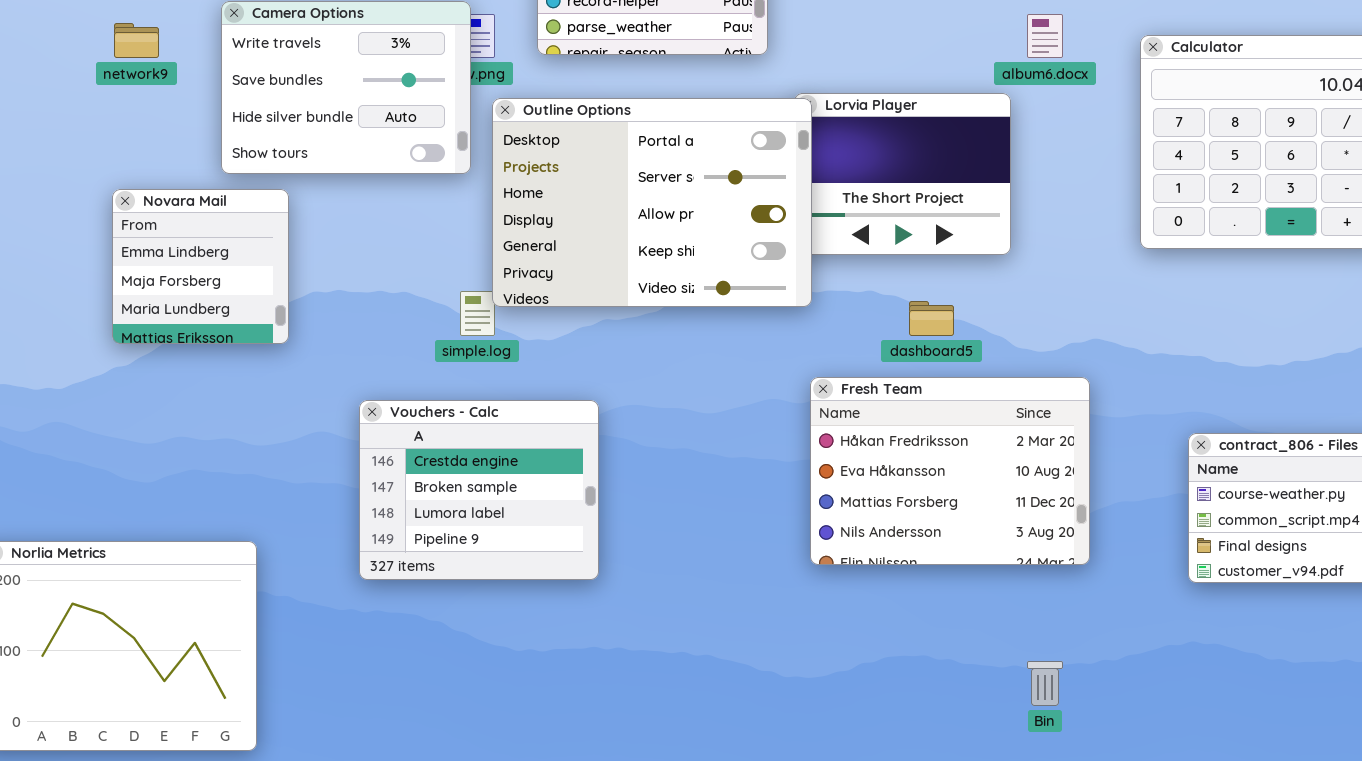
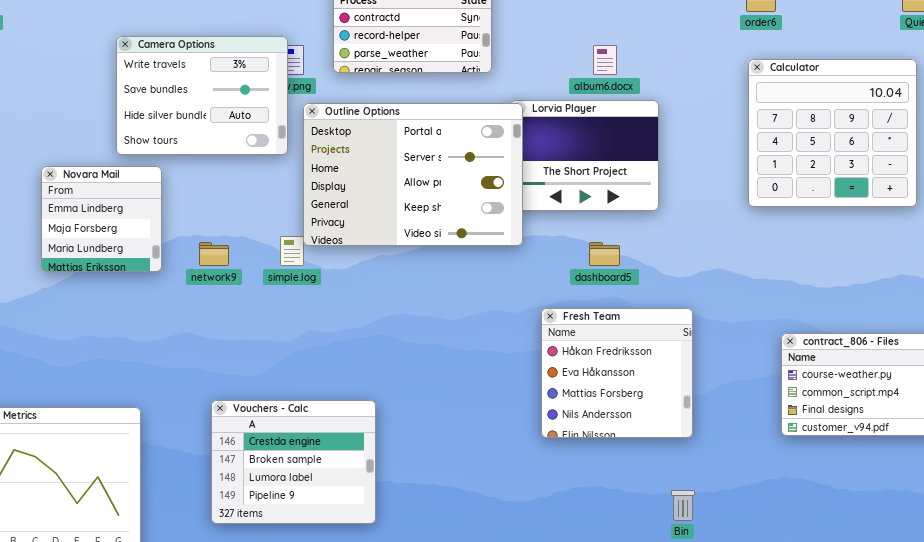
album6.docx: [1027,14,1063,58] -> [593,45,617,75], moved
network9: [114,23,159,58] -> [199,242,229,266], moved
Fresh Team: [810,377,1090,565] -> [541,308,693,438], moved, resized
Vouchers - Calc: [359,400,599,580] -> [211,400,376,524], moved

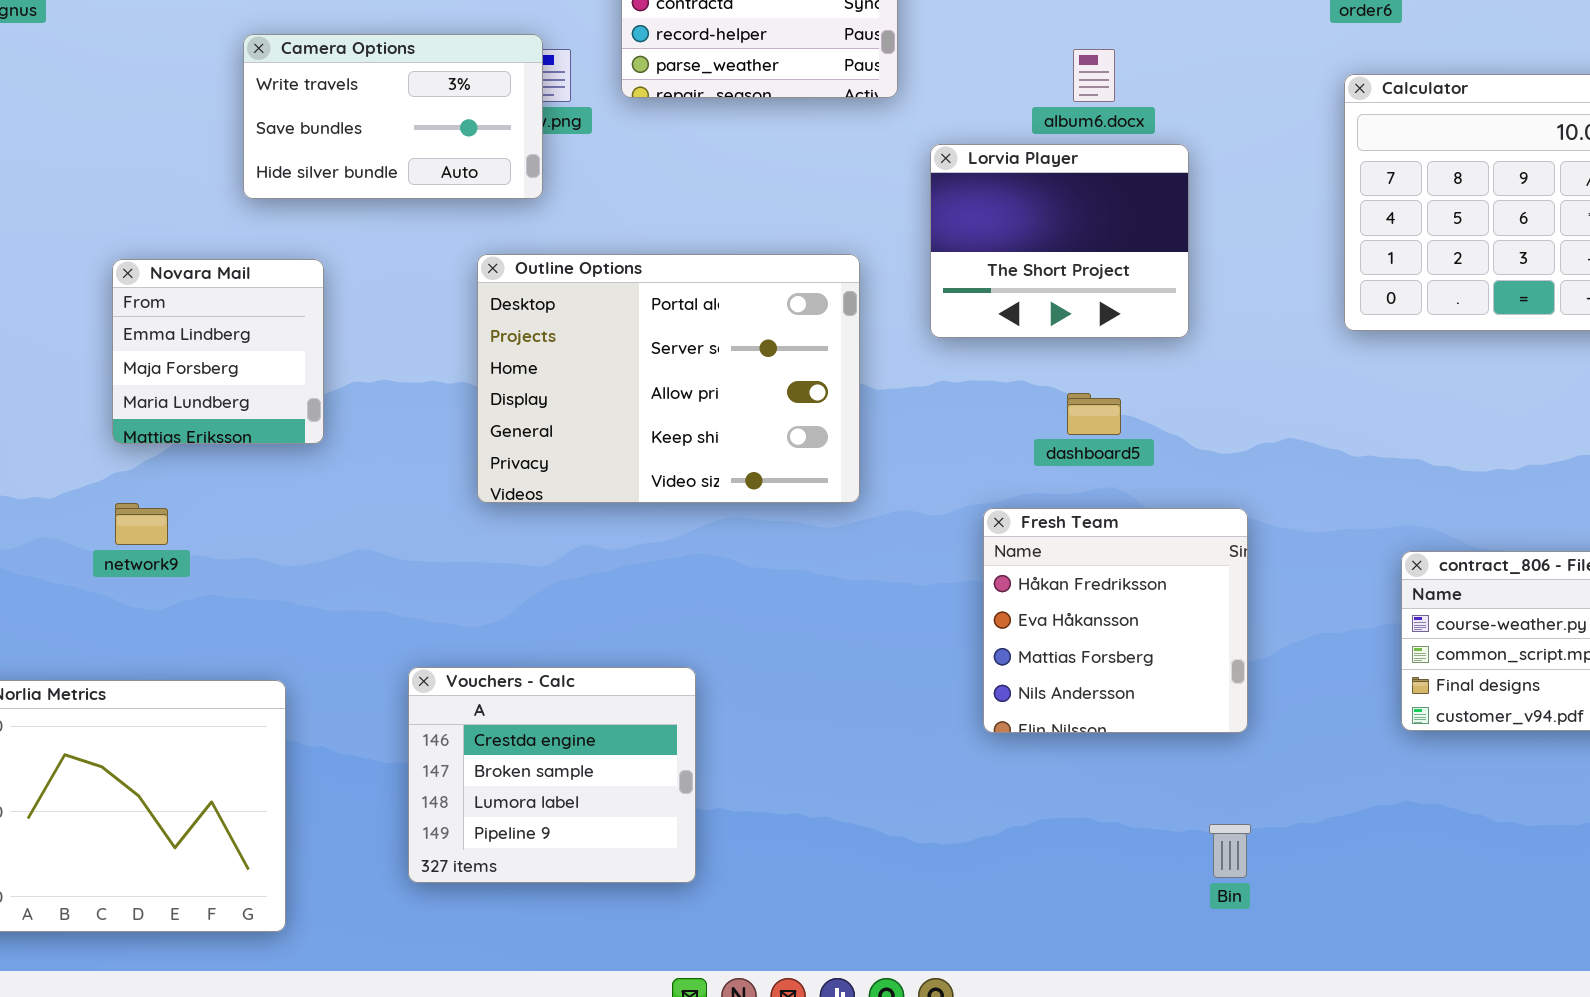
Camera Options: [116,36,288,155] -> [243,34,543,199], resized
Outline Options: [303,103,523,246] -> [477,254,860,503], moved
network9: [199,242,229,266] -> [115,503,168,545], moved

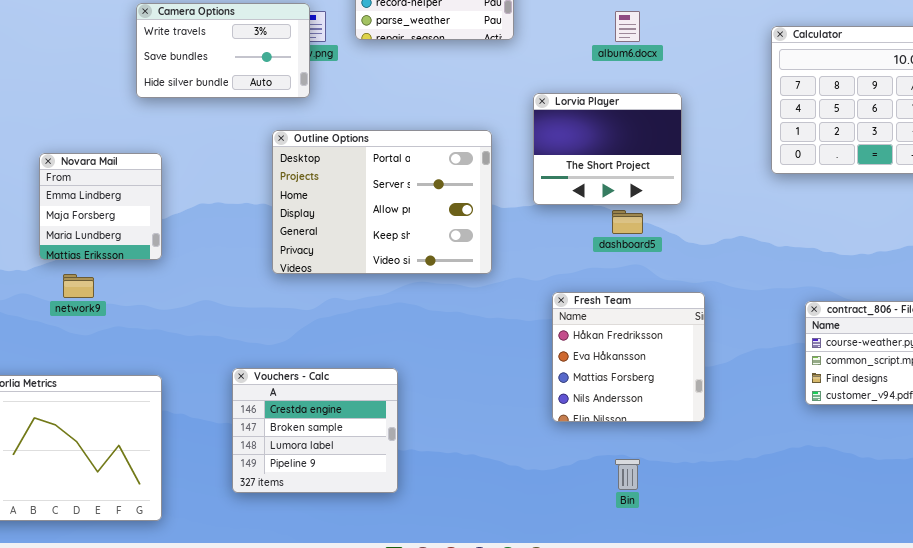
Lorvia Player: [930,144,1189,338] -> [533,93,682,205], moved
Novara Mail: [112,259,324,444] -> [39,153,162,260], moved
Fresh Team: [983,508,1248,733] -> [552,292,705,422], moved
Bin: [1209,824,1251,878] -> [615,459,640,490], moved

